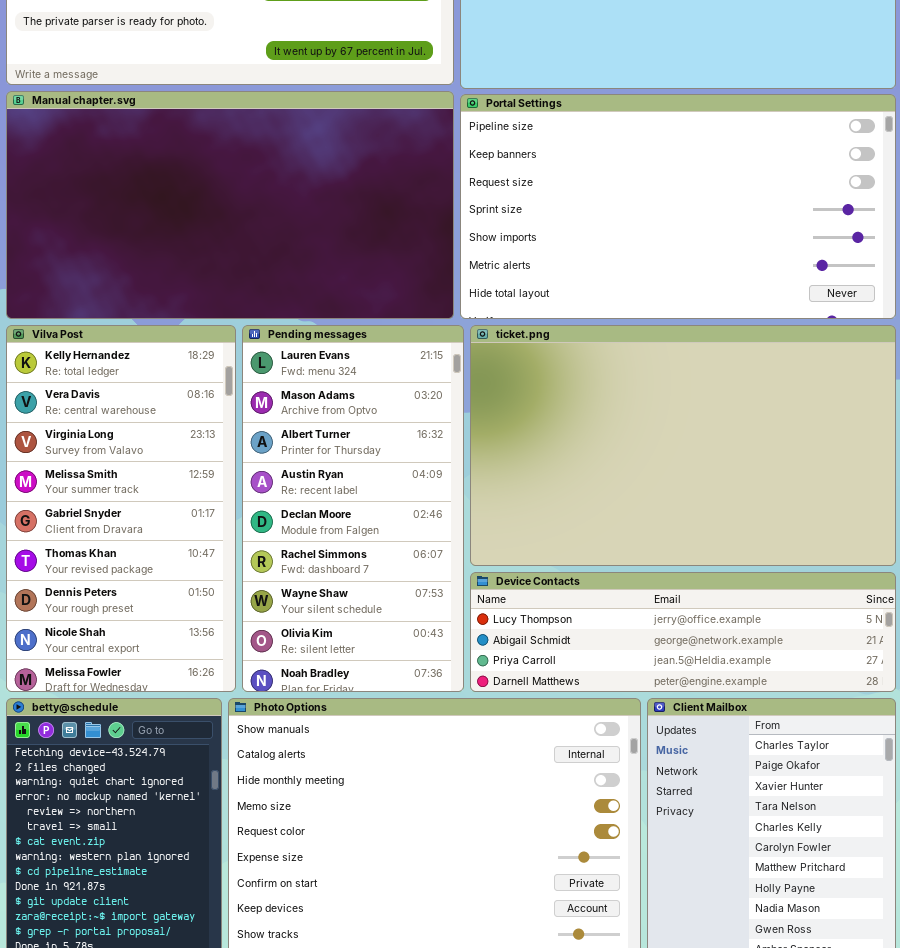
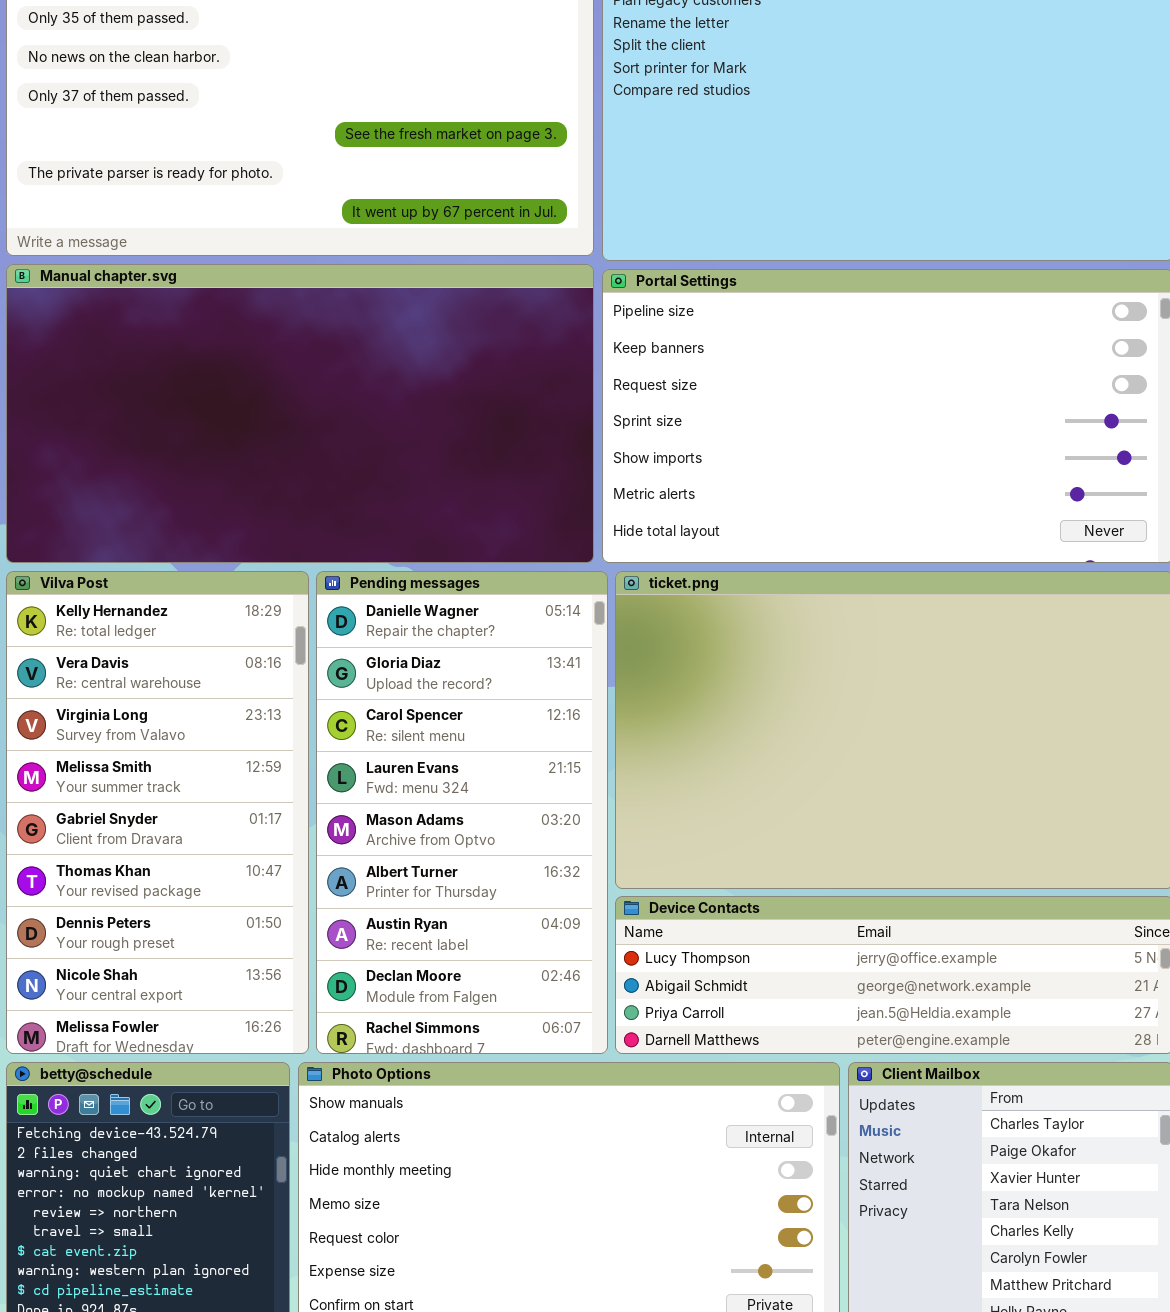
Pending messages: [242,325,464,692] -> [316,571,608,1054], scrolled up 3 rows

